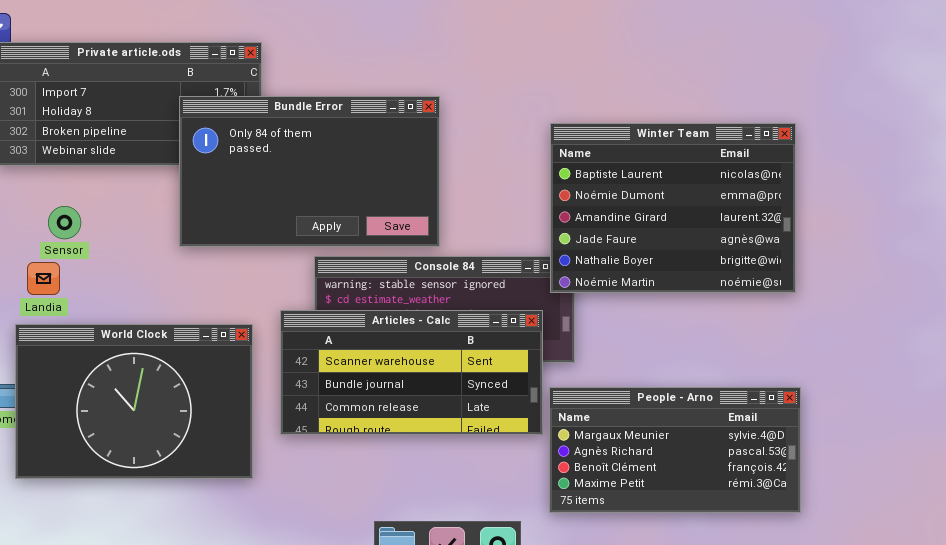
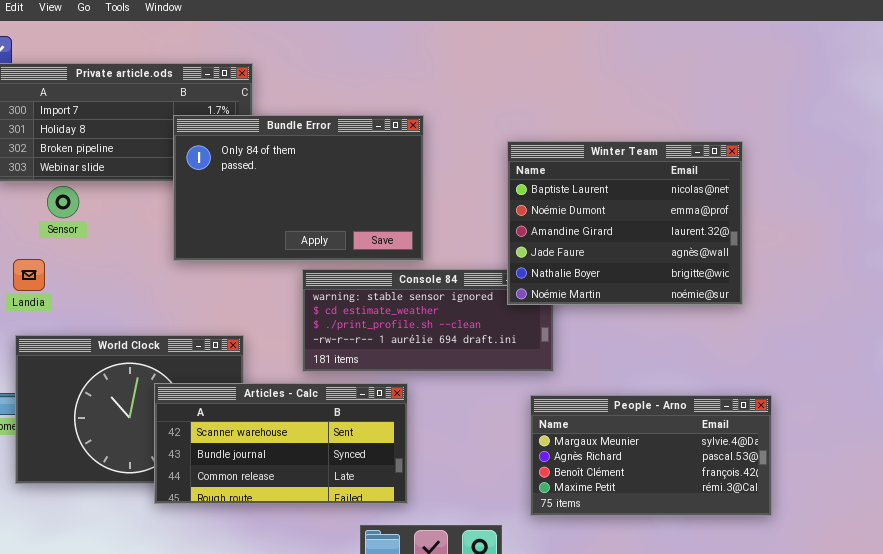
Winter Team: [550,123,796,293] -> [507,141,743,305], moved
Sensor: [48,206,81,239] -> [47,186,79,218], moved
Landia: [27,262,60,295] -> [13,259,45,291], moved
Articles - Calc: [280,310,543,435] -> [154,383,408,504], moved

